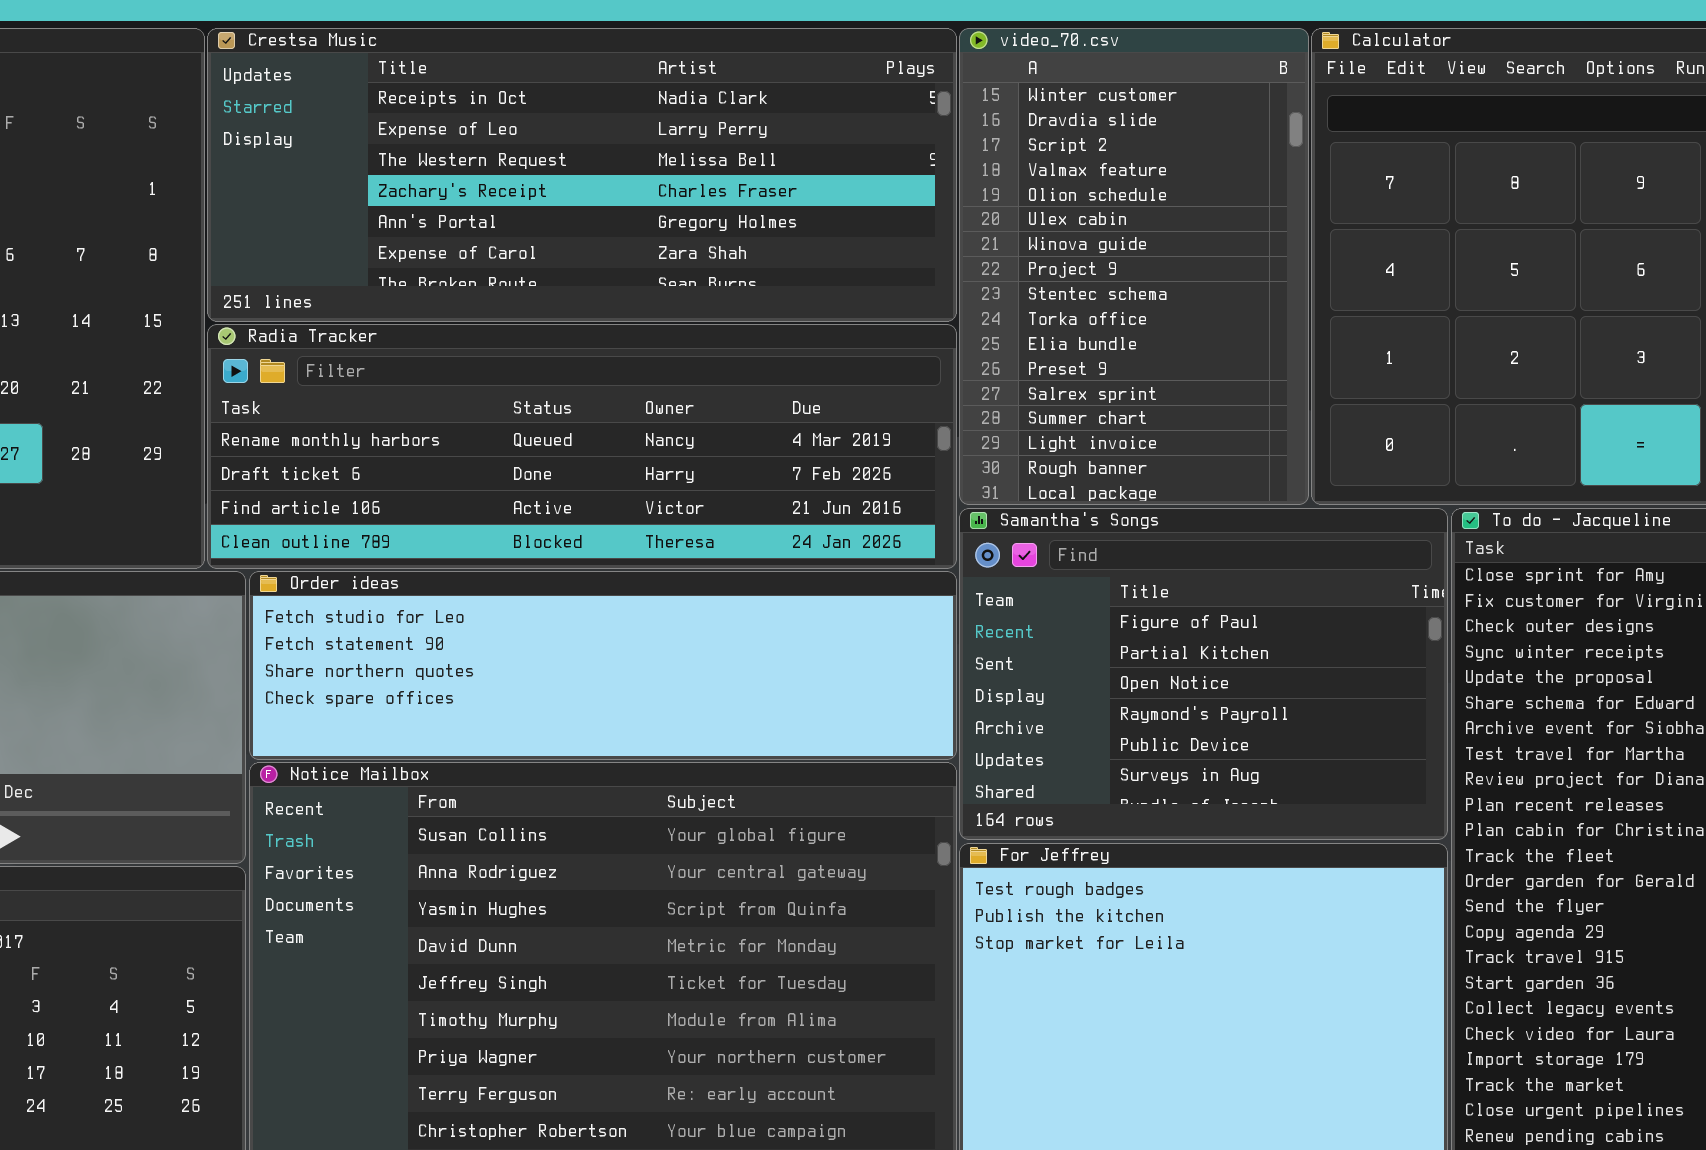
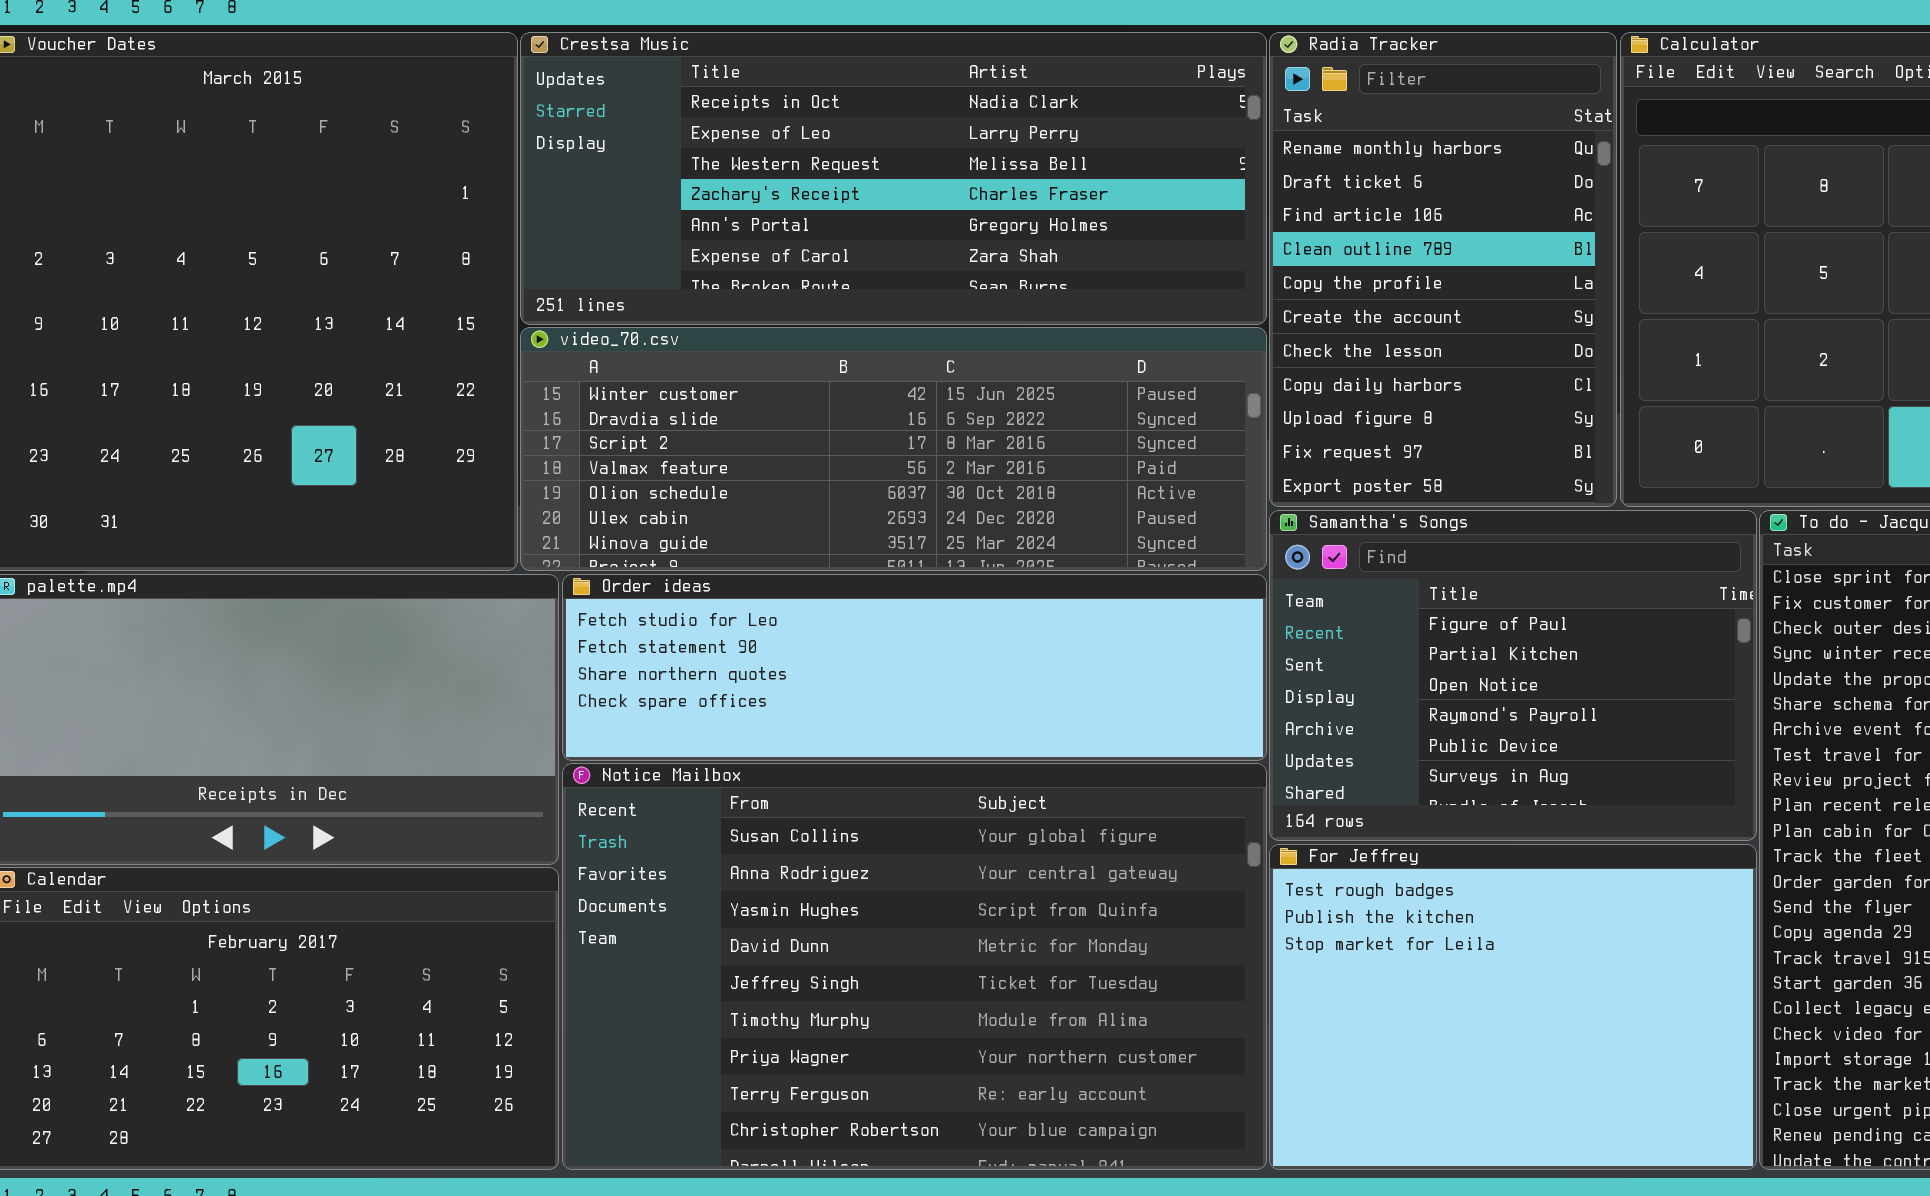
video_70.csv: [959,28,1309,505] -> [520,327,1267,571], moved, resized
Radia Tracker: [207,324,957,569] -> [1269,32,1617,507], moved, resized

